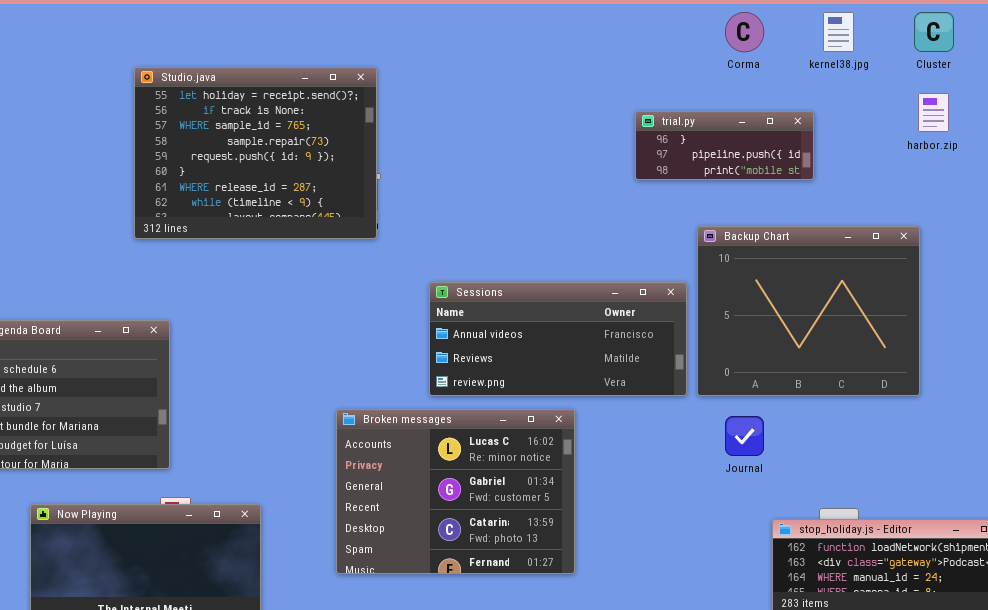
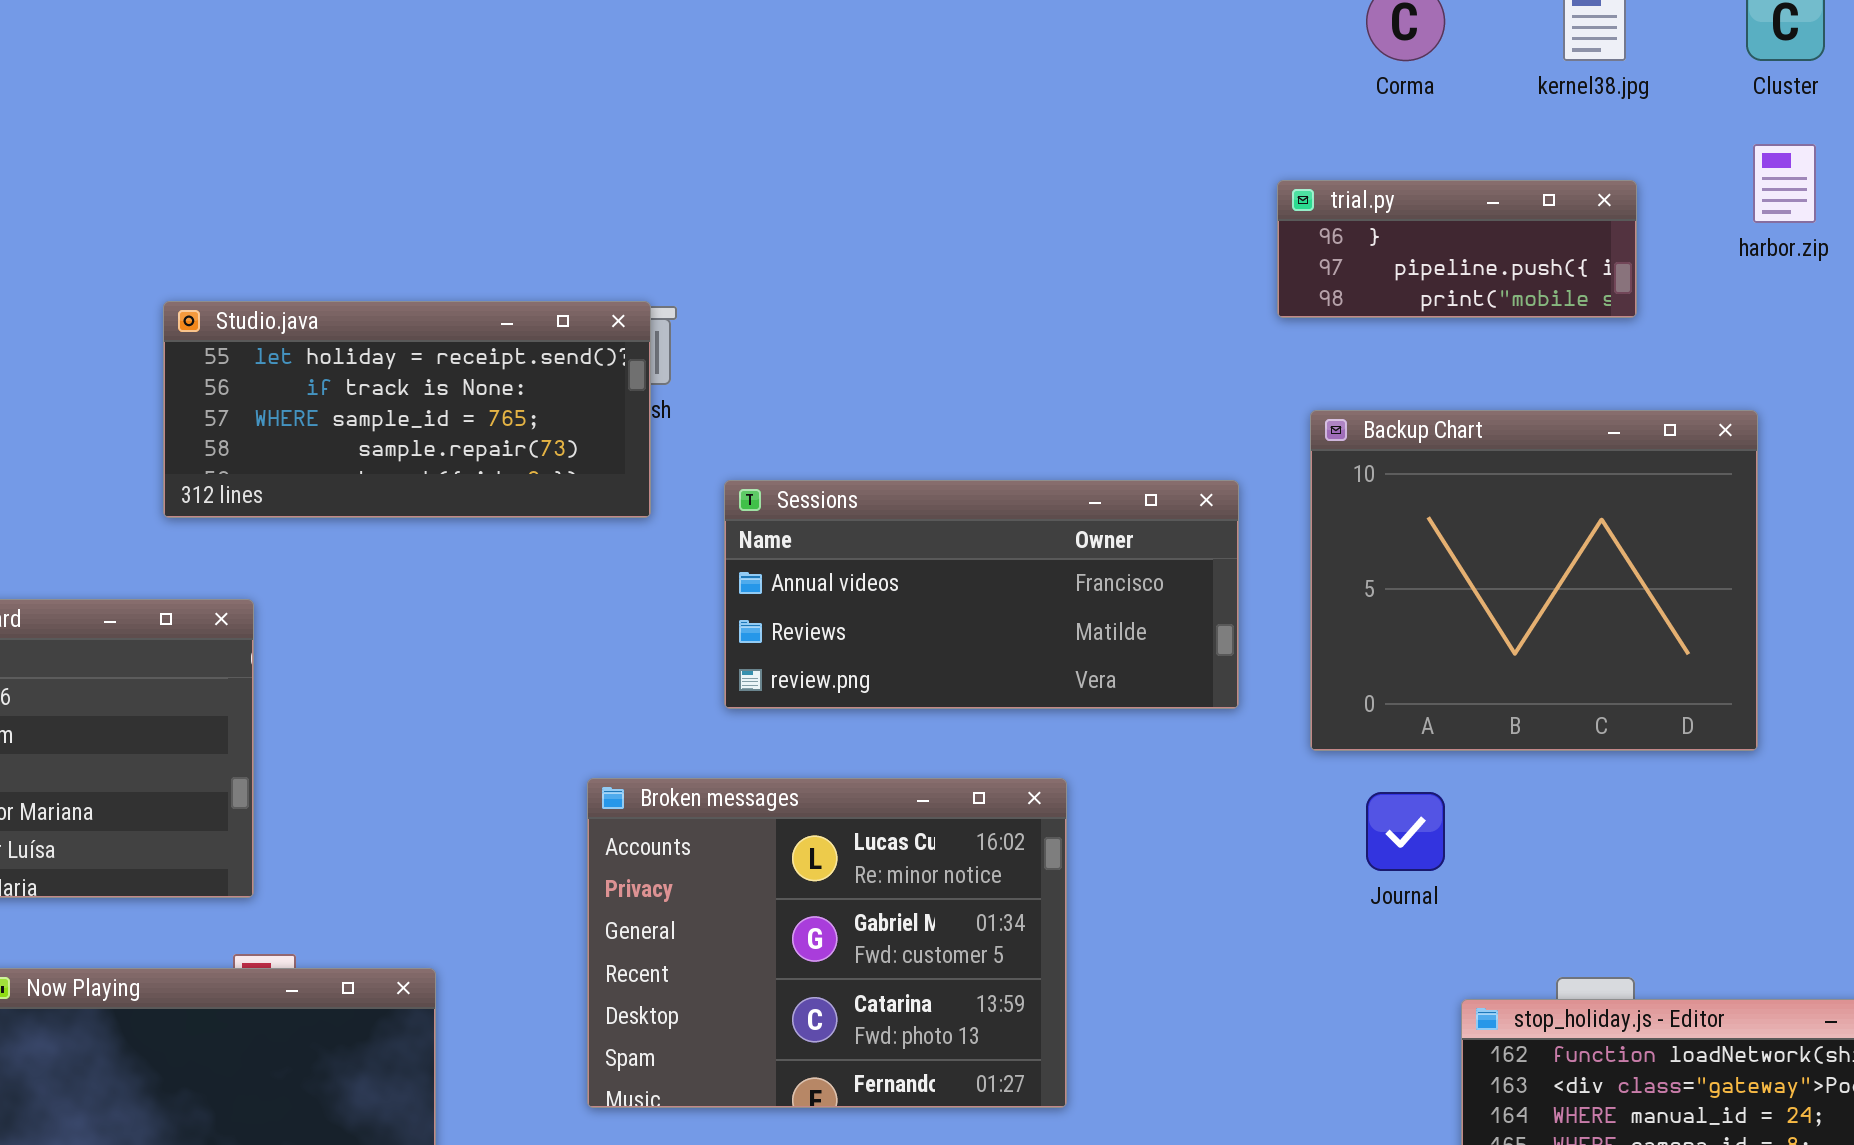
Studio.java: [134,67,377,239] -> [163,301,651,518], moved, resized
trial.py: [635,111,814,180] -> [1277,180,1637,318], moved
Sessions: [429,282,687,396] -> [724,480,1239,709], moved

